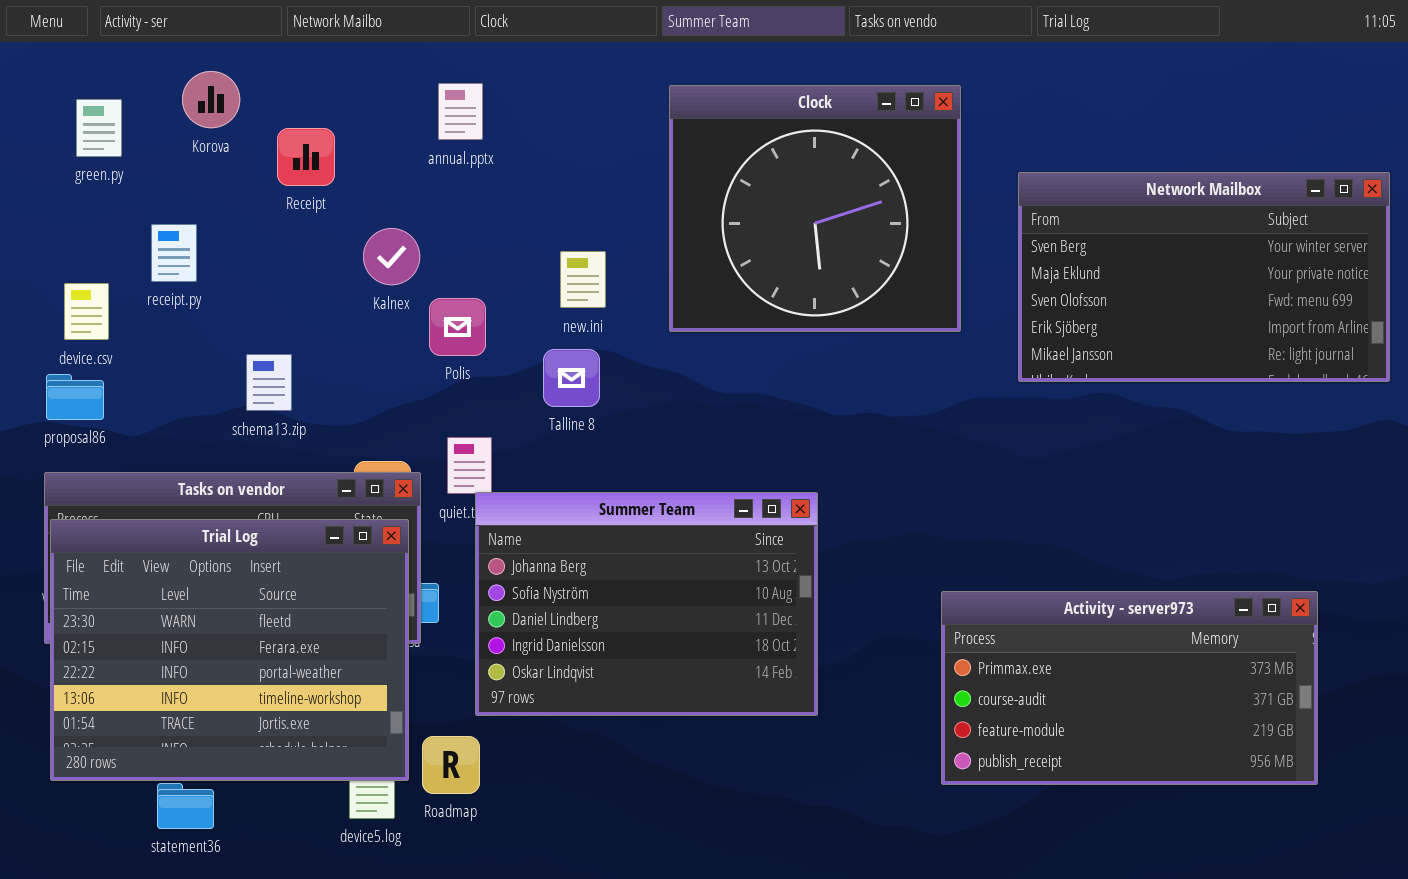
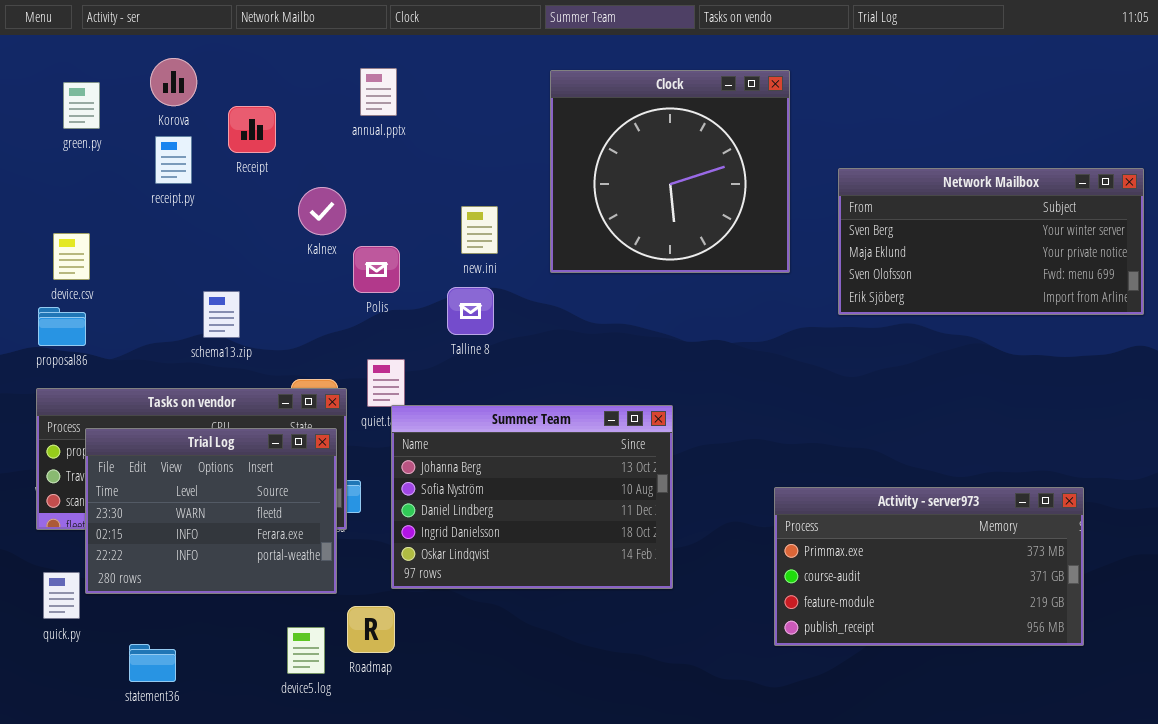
Network Mailbox: [1018,172,1390,382] -> [838,168,1144,315], resized
receipt.py: [151,224,197,282] -> [155,136,192,184], moved
Trial Log: [50,519,409,781] -> [85,428,337,594], resized

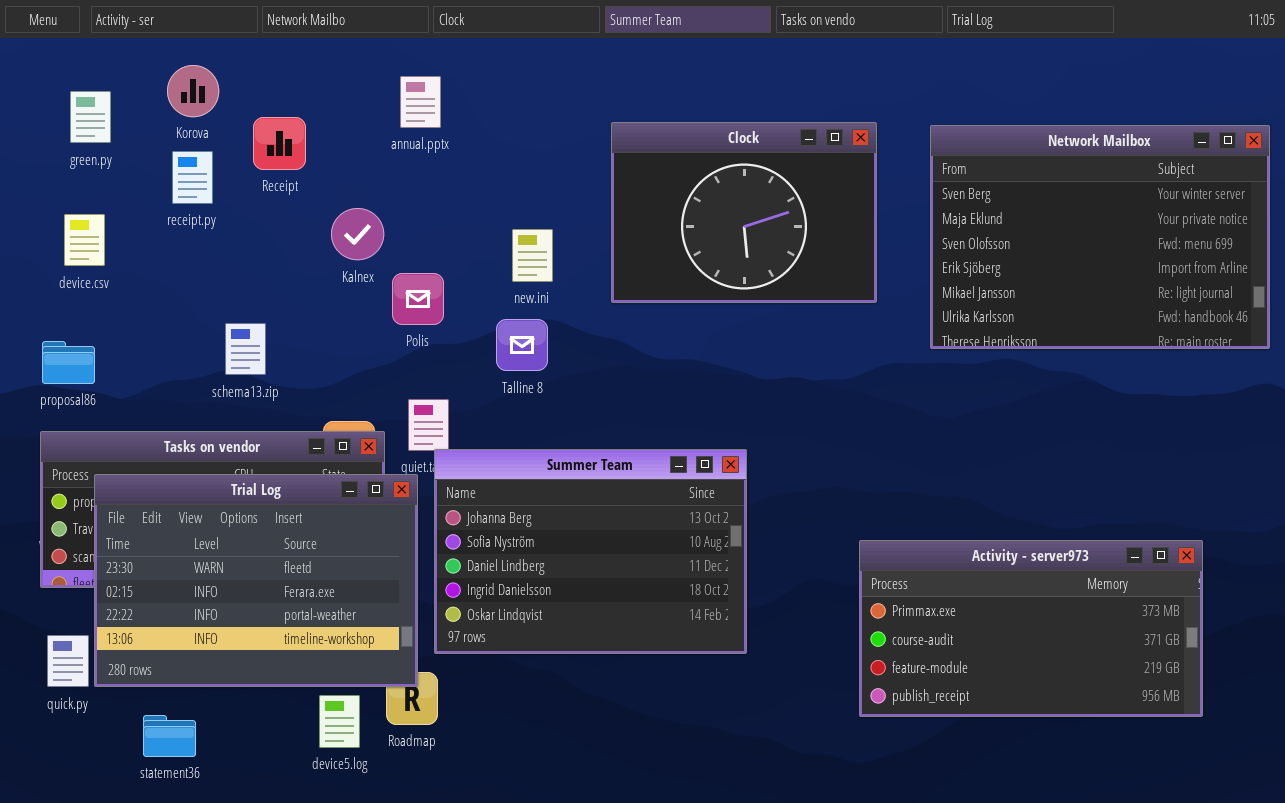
Clock: [550,70,790,273] -> [611,122,877,303], resized
Network Mailbox: [838,168,1144,315] -> [930,125,1270,349], resized
device.csv: [53,233,90,280] -> [64,214,105,266], moved
Trial Log: [85,428,337,594] -> [94,474,418,687], resized

